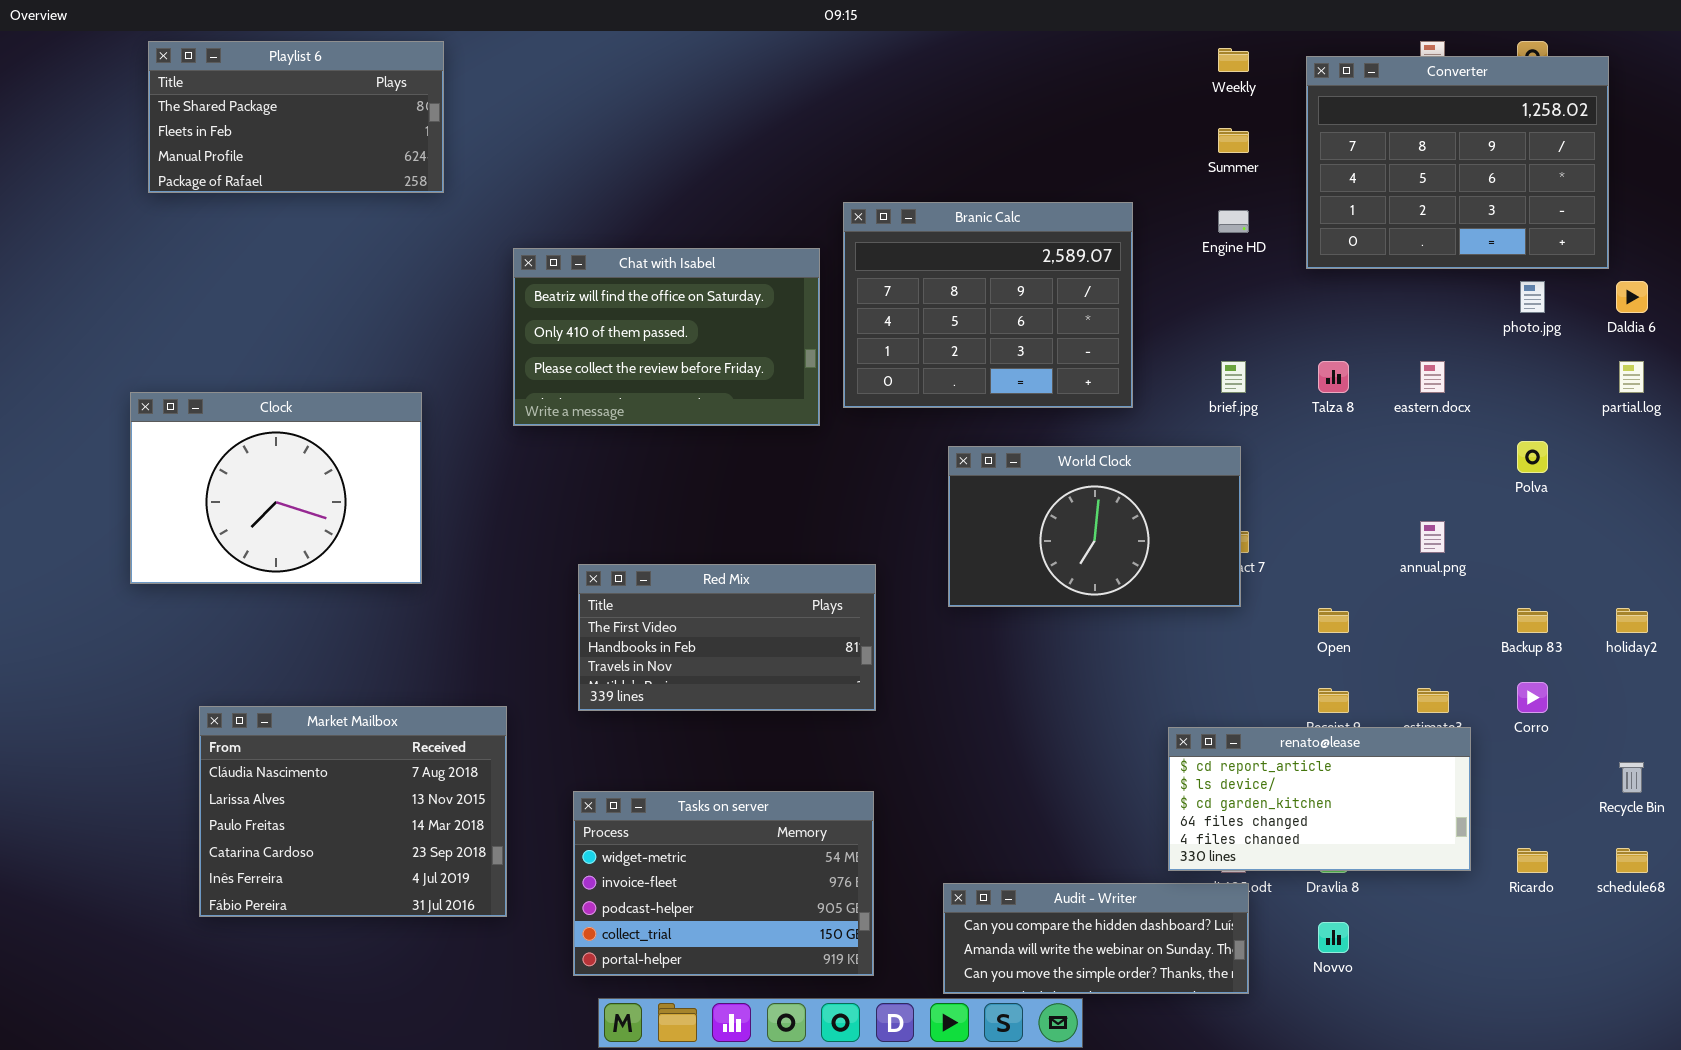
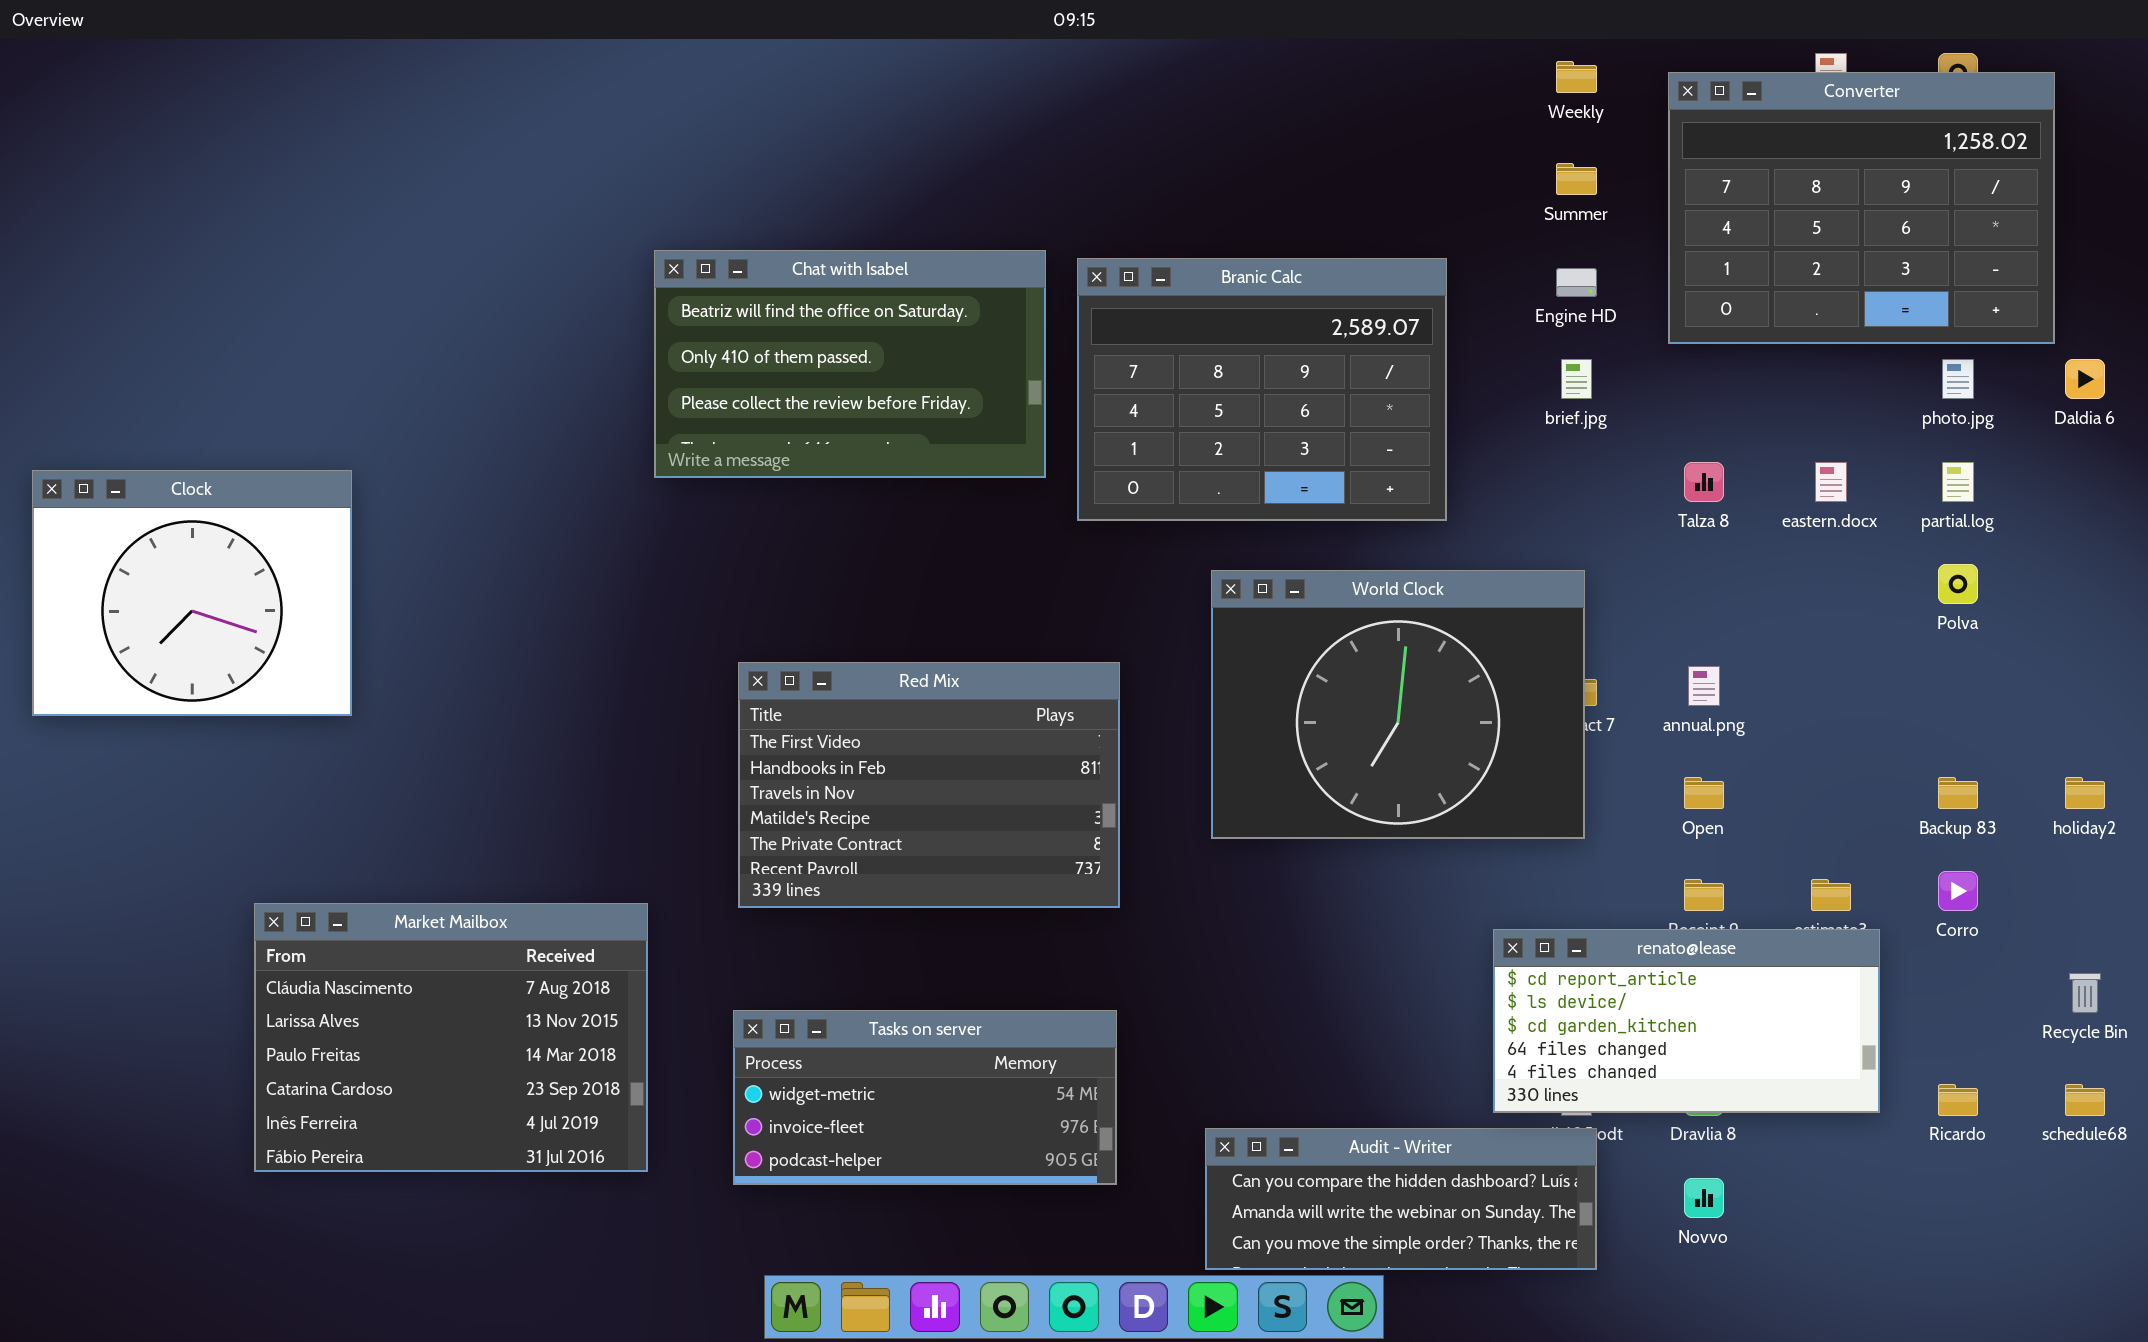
Playlist 6: [148,41,444,193] -> none, closed
Chat with Isabel: [513,248,820,426] -> [654,250,1046,478], moved
brief.jpg: [1221,361,1246,393] -> [1561,359,1592,399], moved
partial.log: [1619,361,1644,393] -> [1942,462,1974,502], moved
Clock: [130,392,422,584] -> [32,470,352,716], moved, resized
World Clock: [948,446,1241,607] -> [1211,570,1585,839], resized
annual.png: [1420,521,1445,553] -> [1688,666,1720,706], moved
Red Mix: [578,564,876,711] -> [738,662,1120,908], resized
Tasks on server: [573,791,874,976] -> [733,1010,1117,1185], resized

